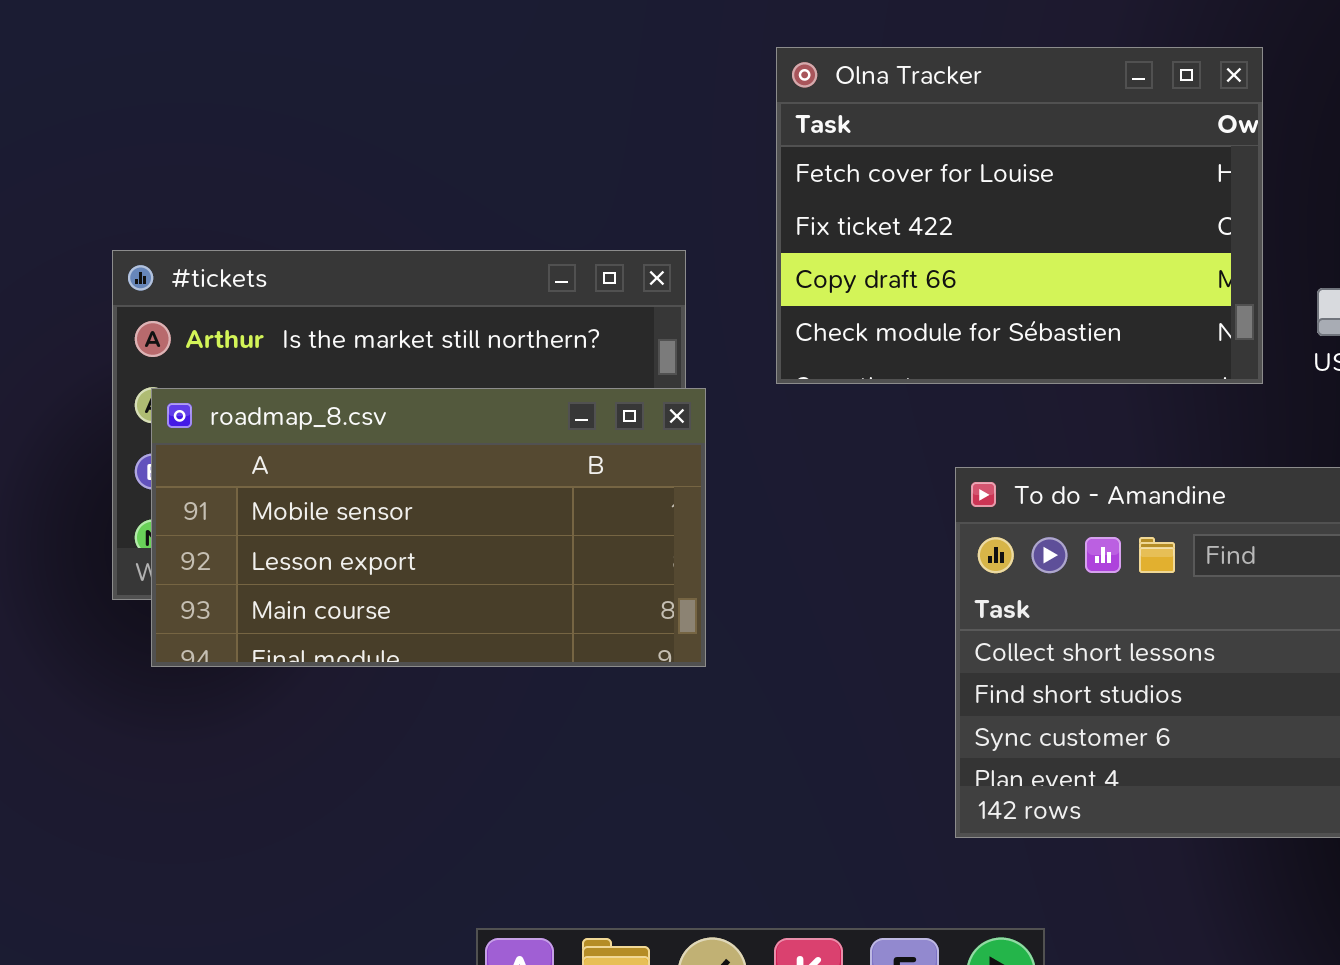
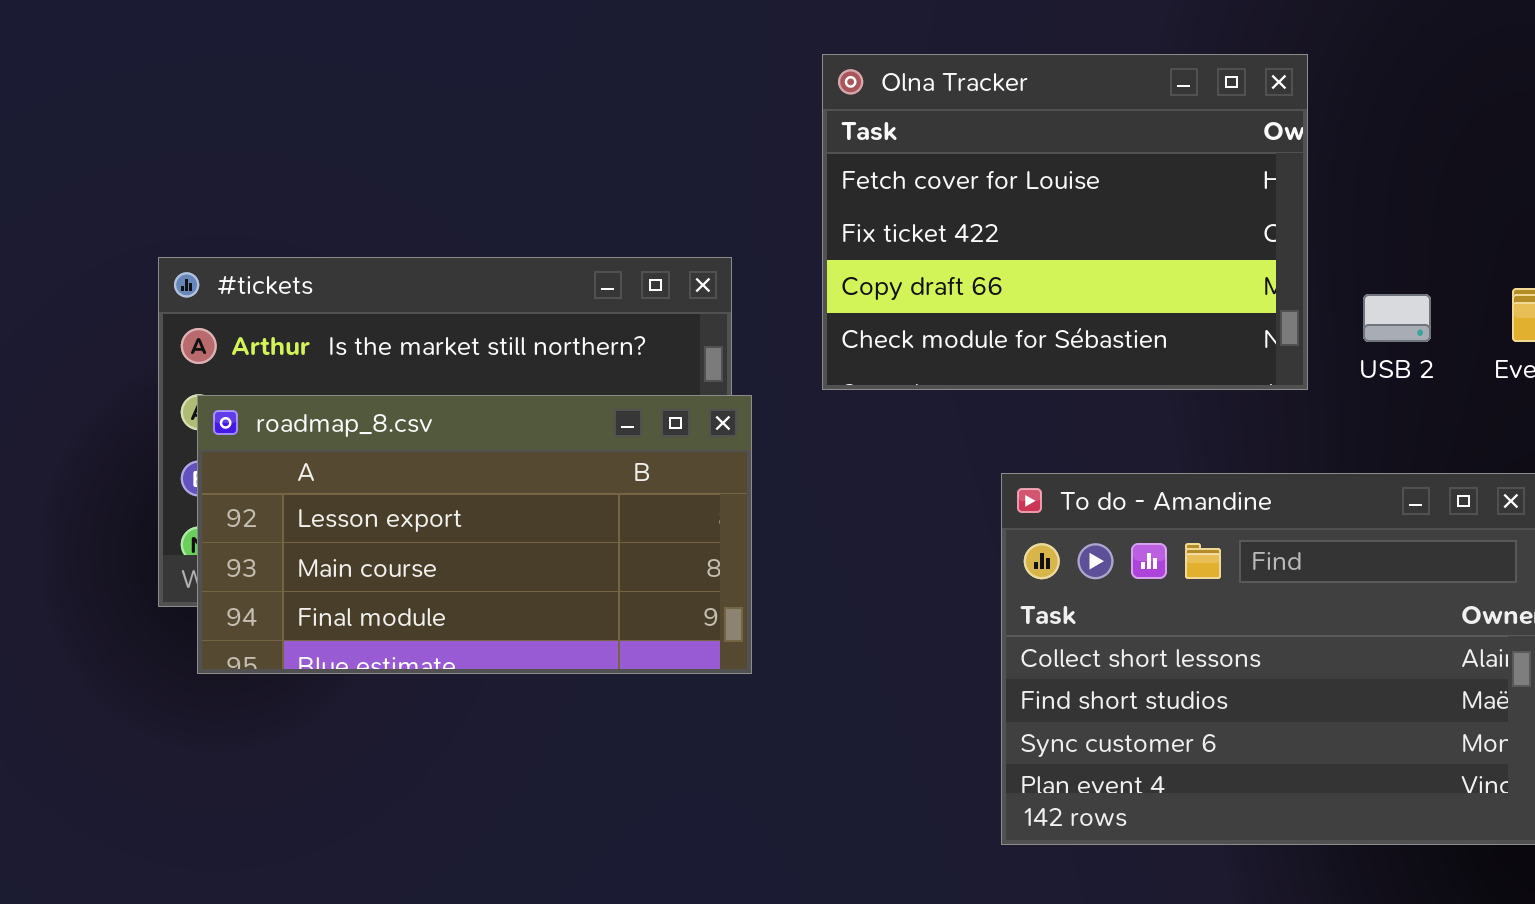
roadmap_8.csv: [151,388,706,667] -> [197,395,752,674], scrolled down 1 row

